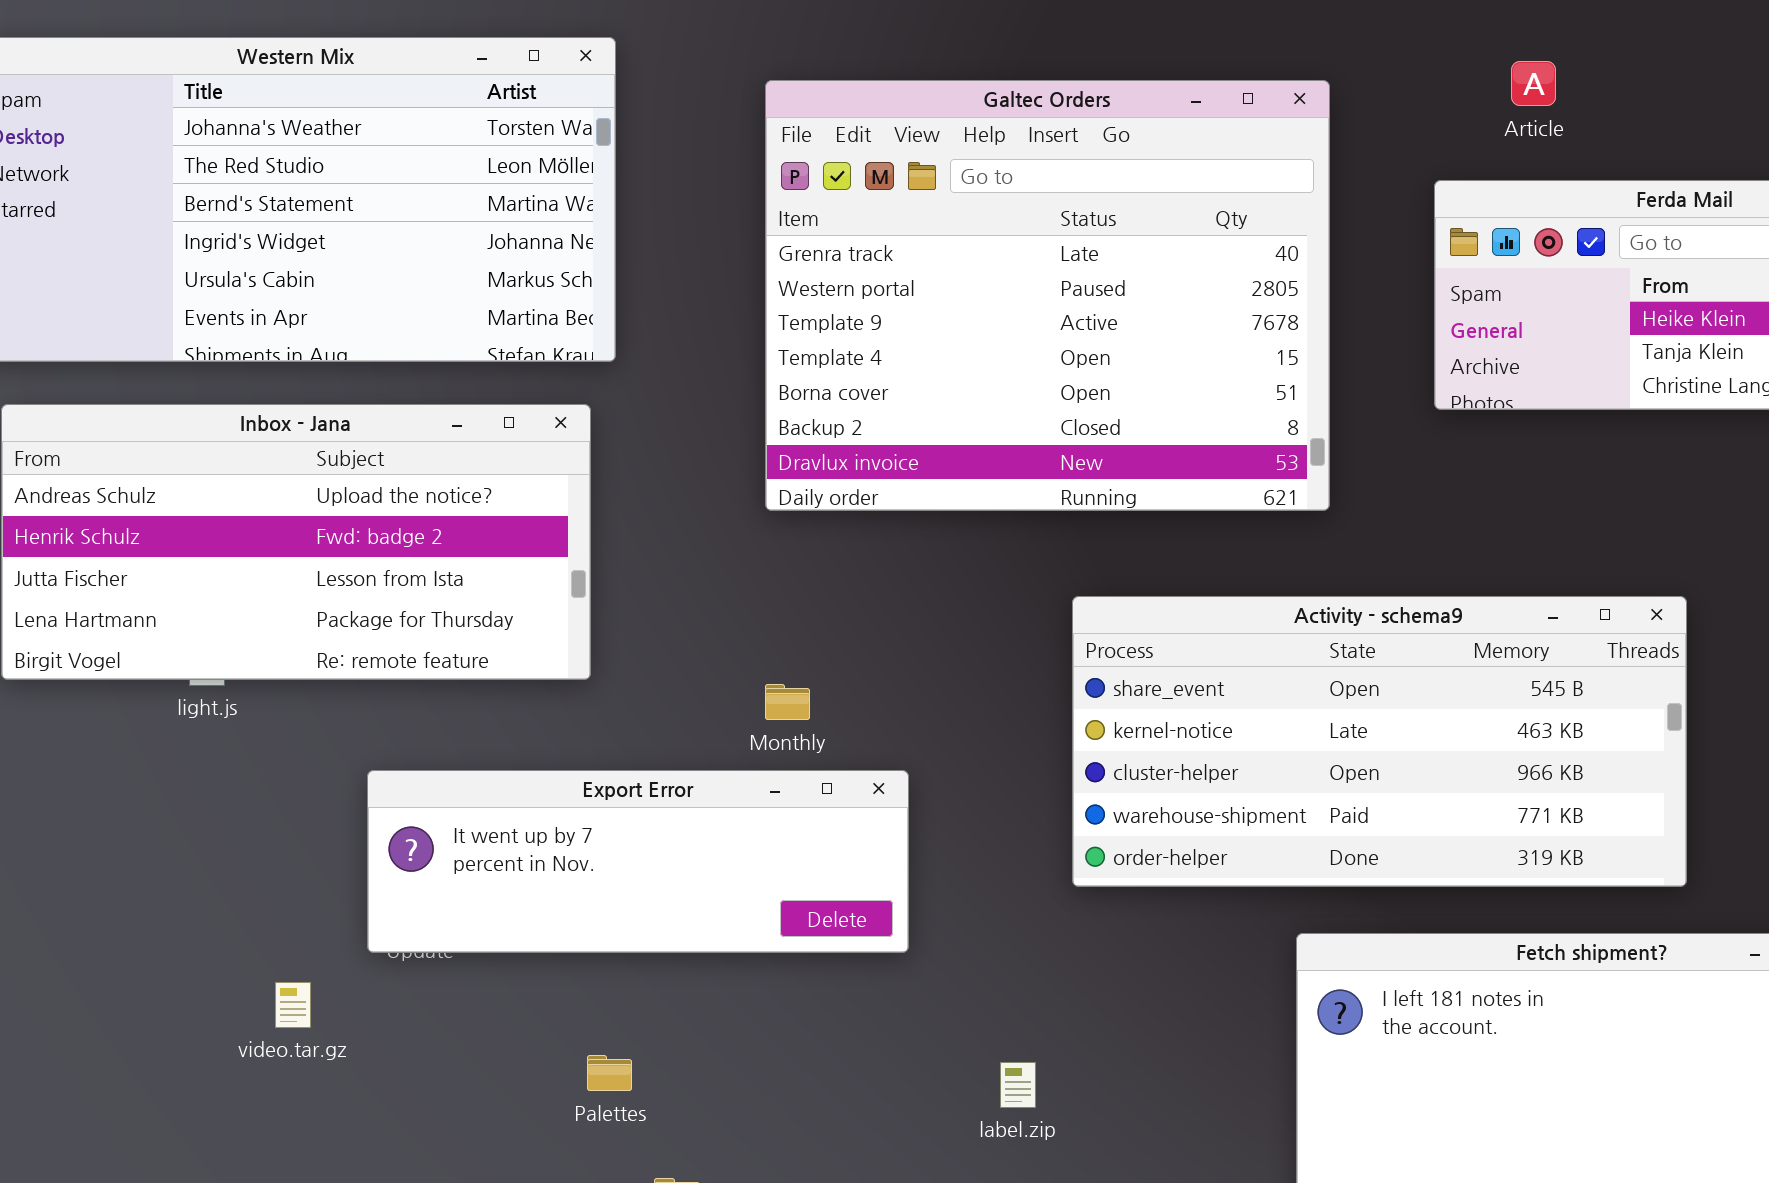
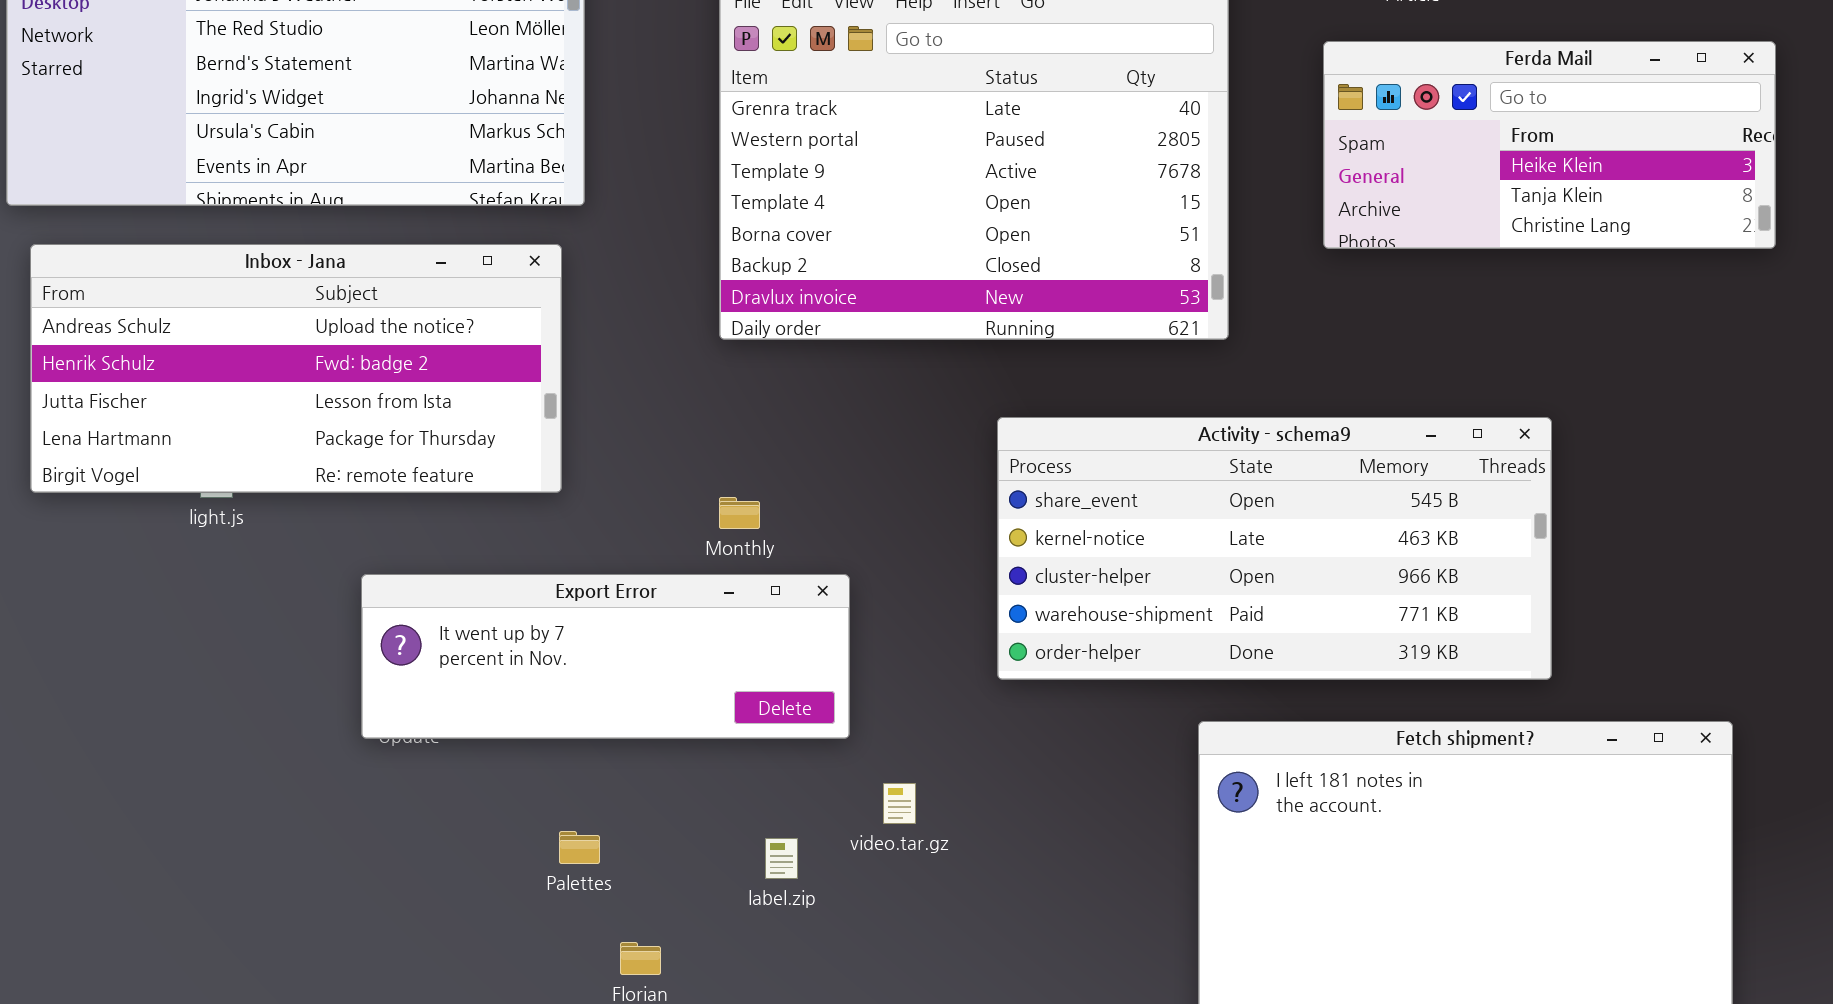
video.tar.gz: [275,982,311,1028] -> [883,783,916,824], moved
label.zip: [1000,1062,1036,1108] -> [765,838,798,879], moved

